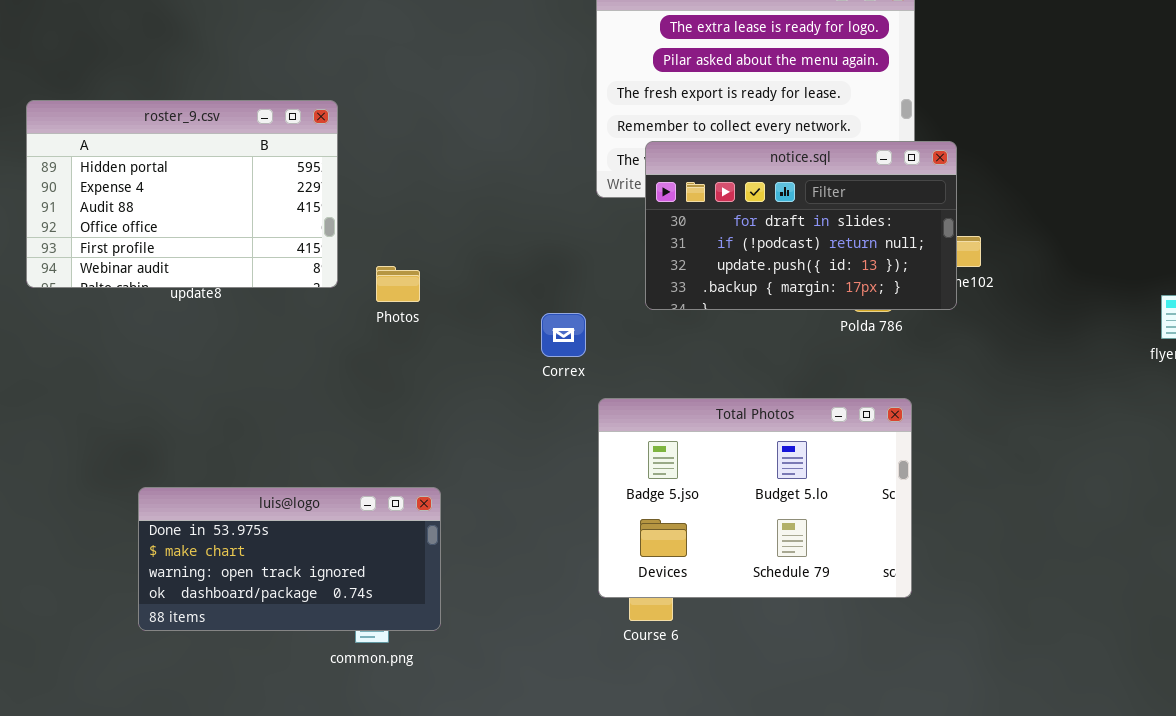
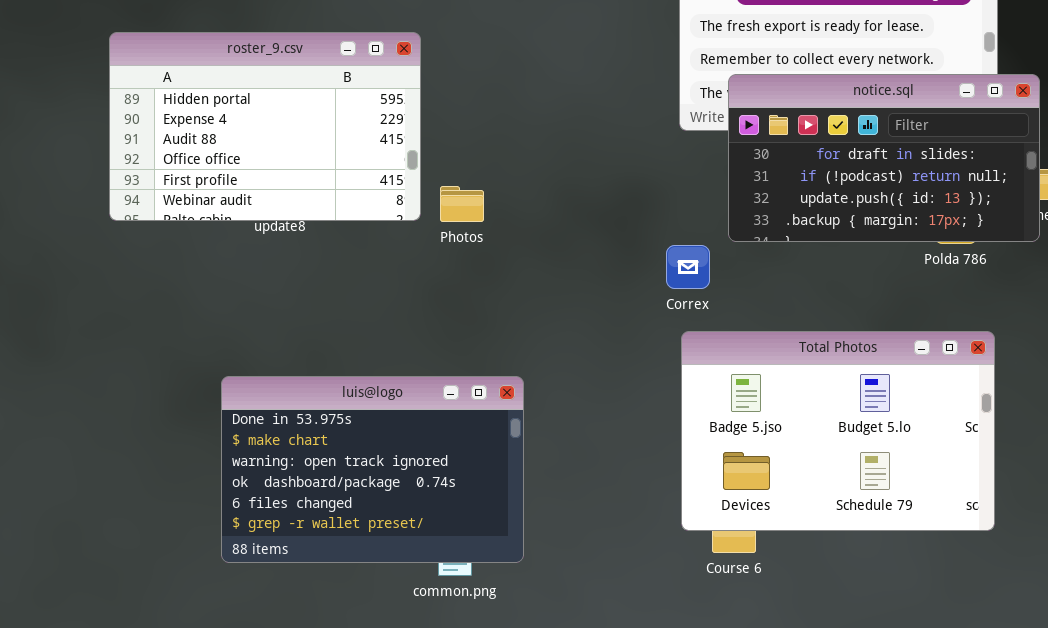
Photos: [376,266,420,302] -> [440,186,484,222], moved
Correx: [541,313,586,357] -> [666,245,710,289], moved
luis@logo: [138,487,441,631] -> [221,376,524,563], resized

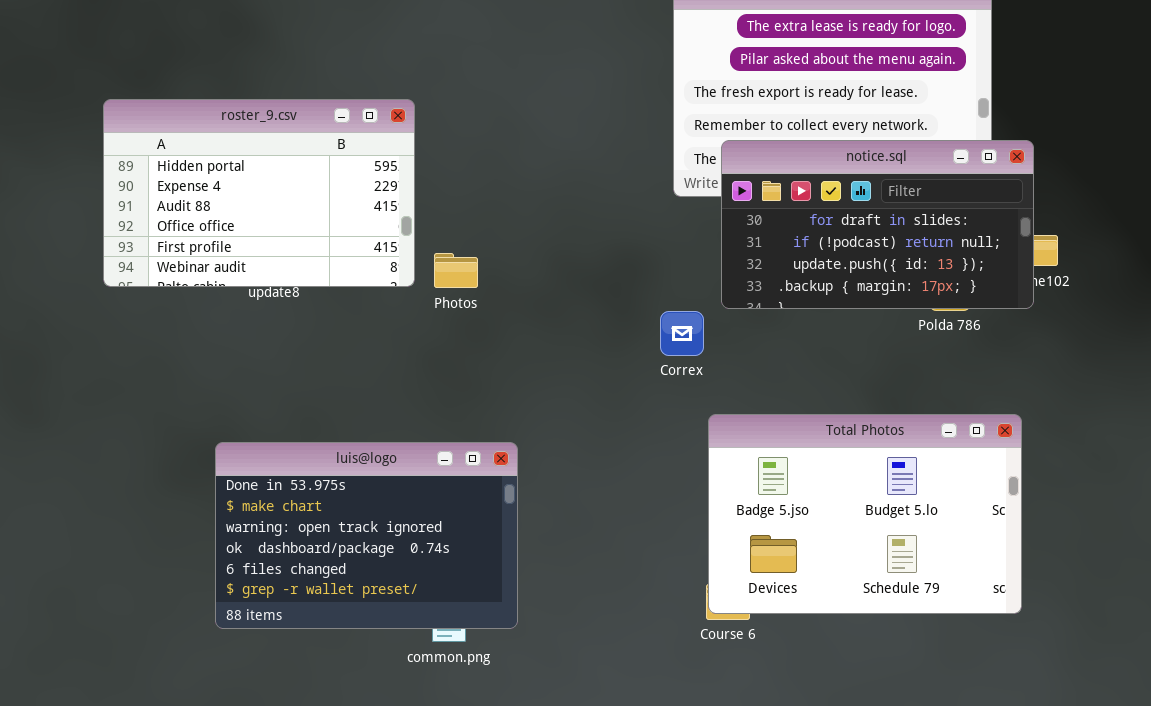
Total Photos: [681,331,995,531] -> [708,414,1022,614], moved

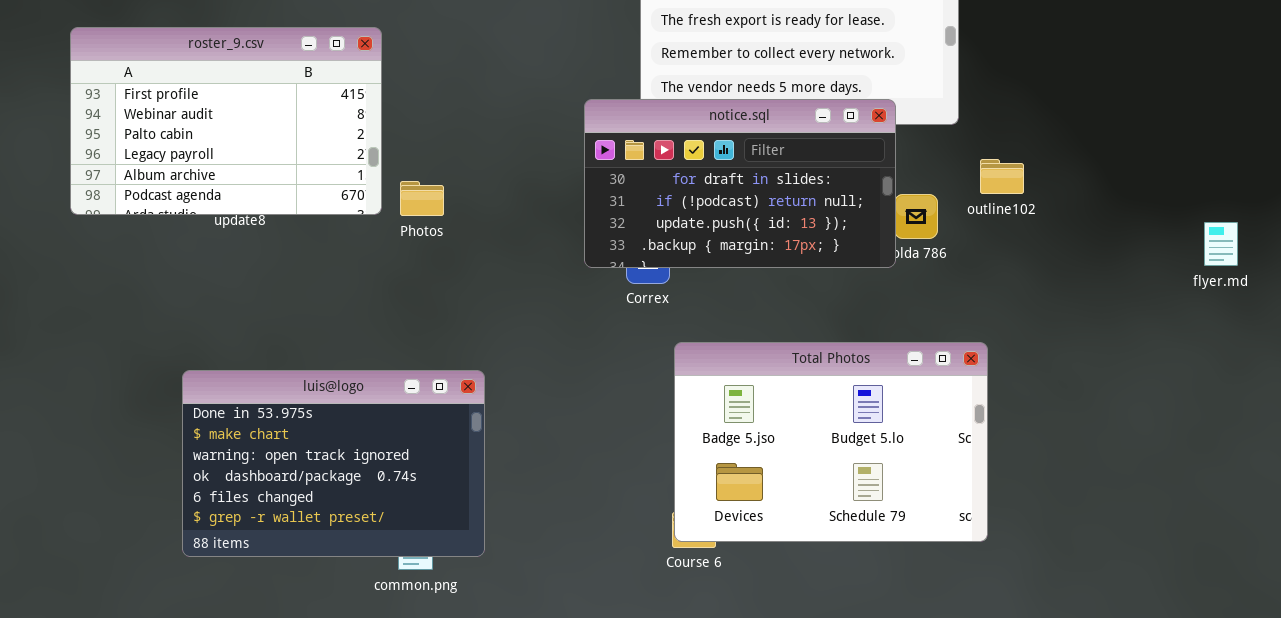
roster_9.csv: [103,99,415,287] -> [70,27,382,215], scrolled down 4 rows
notice.sql: [721,140,1034,309] -> [584,99,896,268], moved

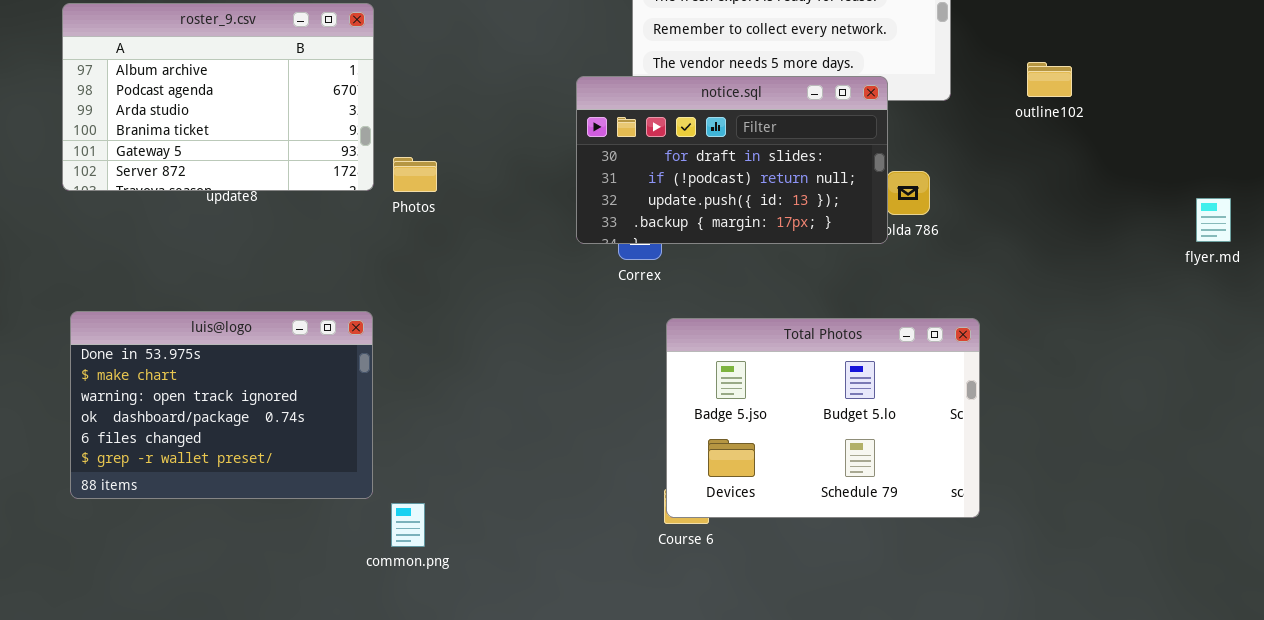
roster_9.csv: [70,27,382,215] -> [62,3,374,191], scrolled down 4 rows
outline102: [980,159,1024,194] -> [1027,62,1072,97], moved
luis@logo: [182,370,485,557] -> [70,311,373,499], moved

